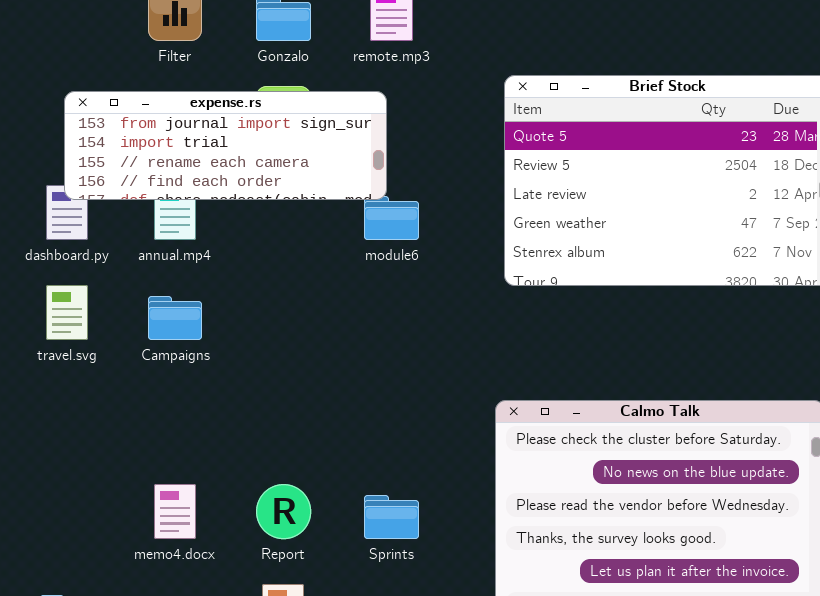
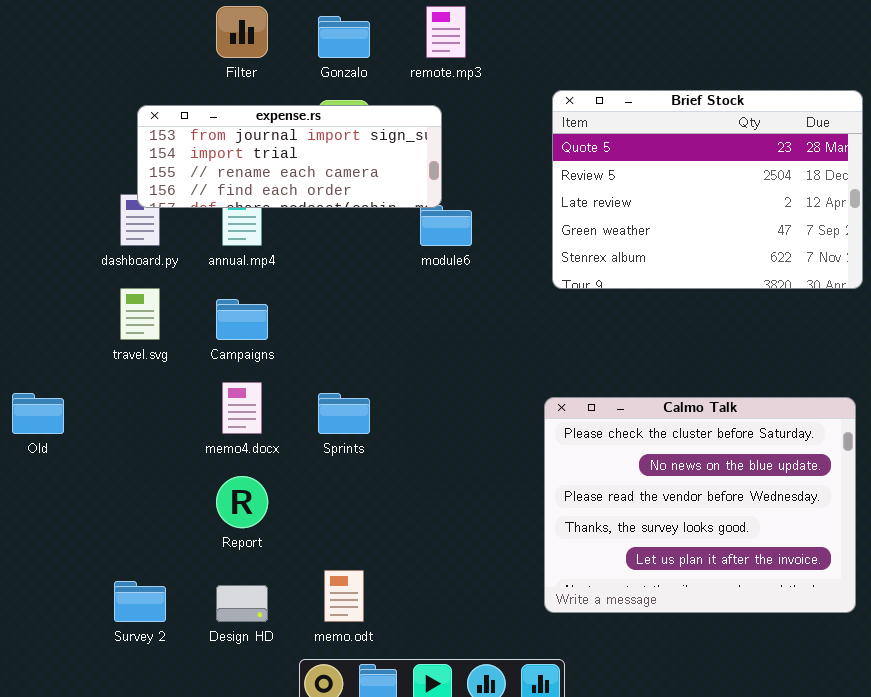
memo4.docx: [154,484,196,539] -> [222,382,262,434], moved
Report: [256,484,311,539] -> [216,476,268,528], moved
Sprints: [364,495,419,539] -> [318,393,370,434], moved

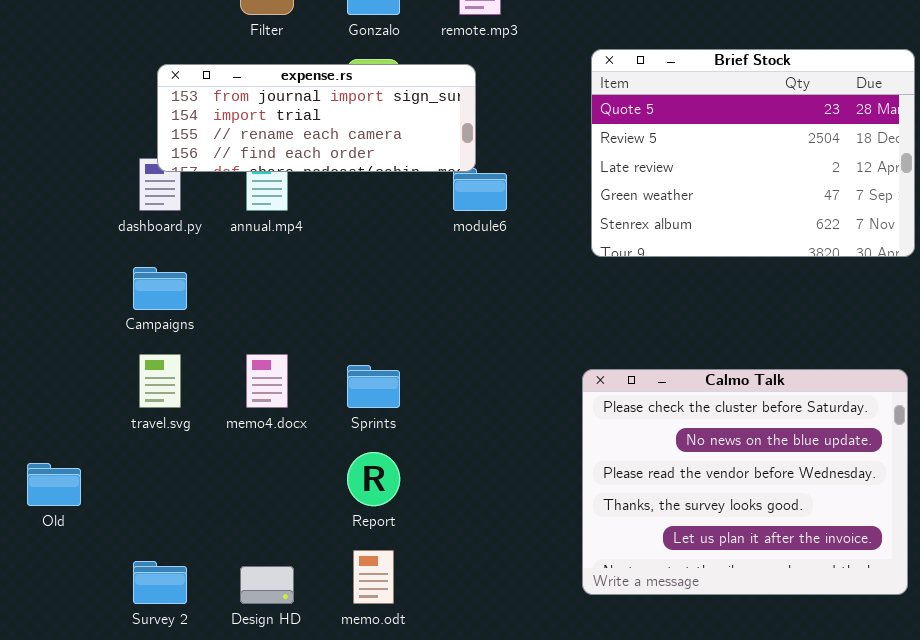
travel.svg: [120,288,160,340] -> [139,354,181,408], moved
Campaigns: [216,299,268,340] -> [133,267,187,310], moved
Old: [12,393,64,434] -> [27,463,81,506], moved
Report: [216,476,268,528] -> [347,452,400,506], moved

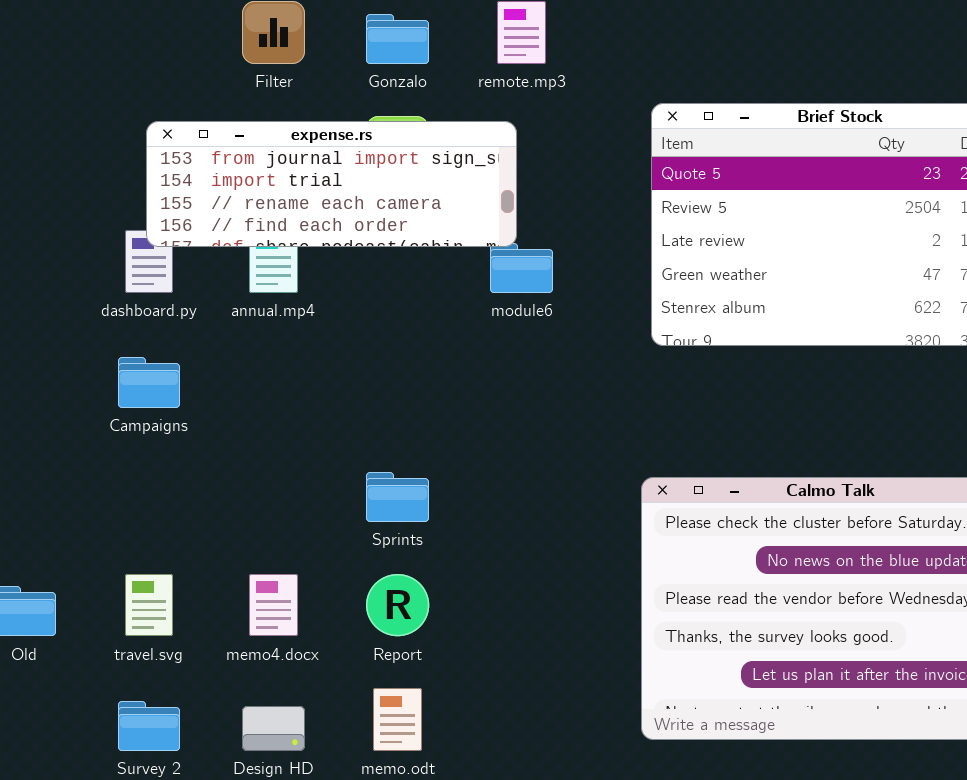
travel.svg: [139,354,181,408] -> [125,574,173,636], moved
memo4.docx: [246,354,288,408] -> [249,574,298,636], moved

